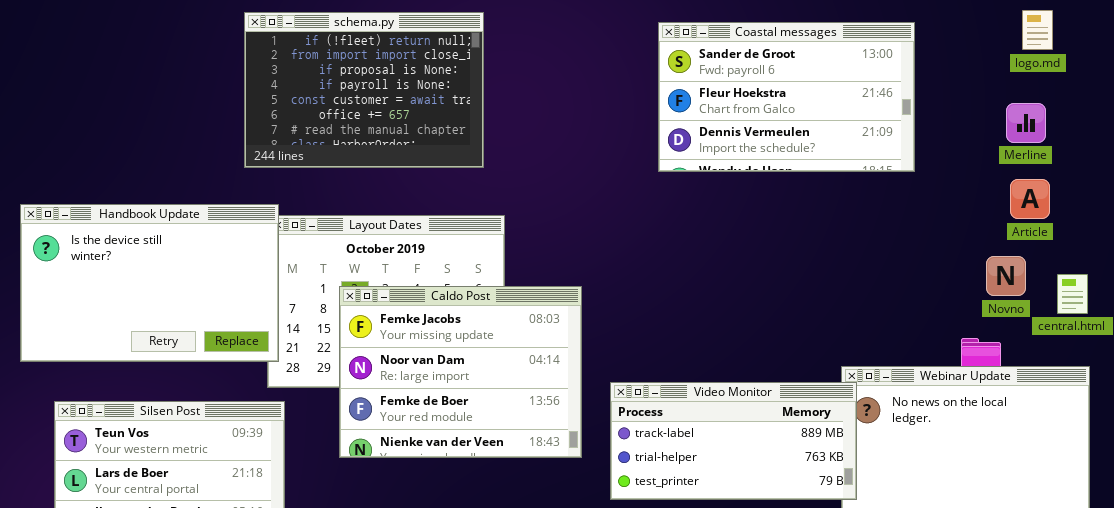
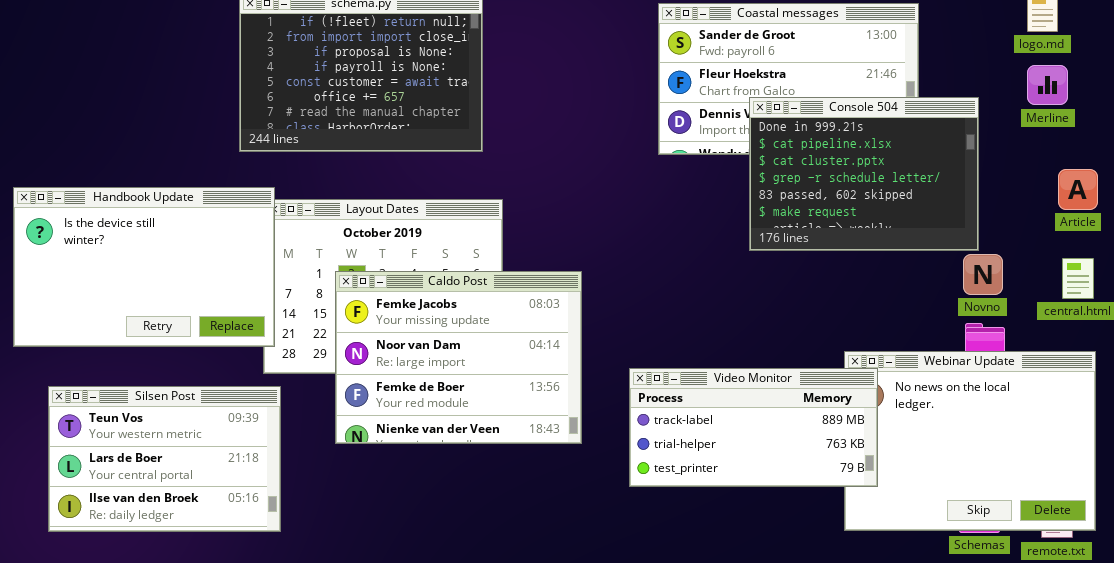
Merline: [1006,103,1046,143] -> [1027,65,1068,105], moved
Console 504: none -> [749,97,979,251], opened
Article: [1010,179,1050,219] -> [1058,169,1098,210], moved
Novno: [986,256,1026,296] -> [963,254,1003,295], moved
Video Monitor: [610,382,857,500] -> [629,368,878,487], moved

